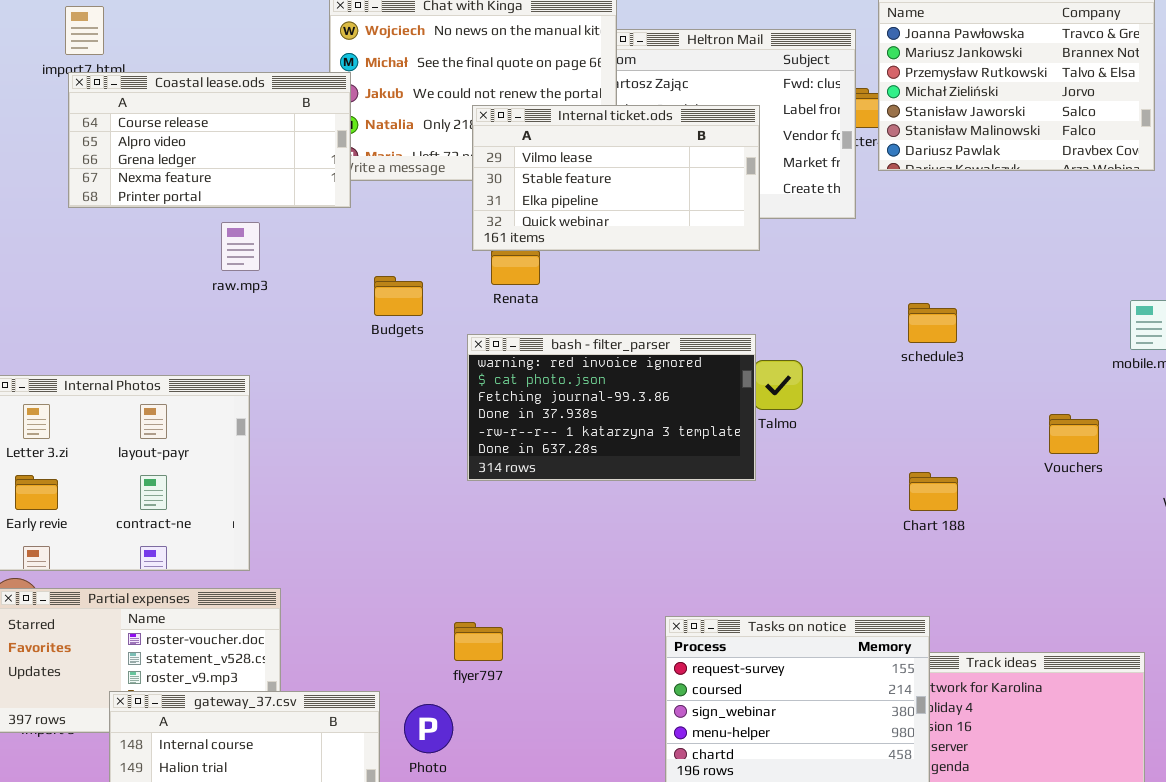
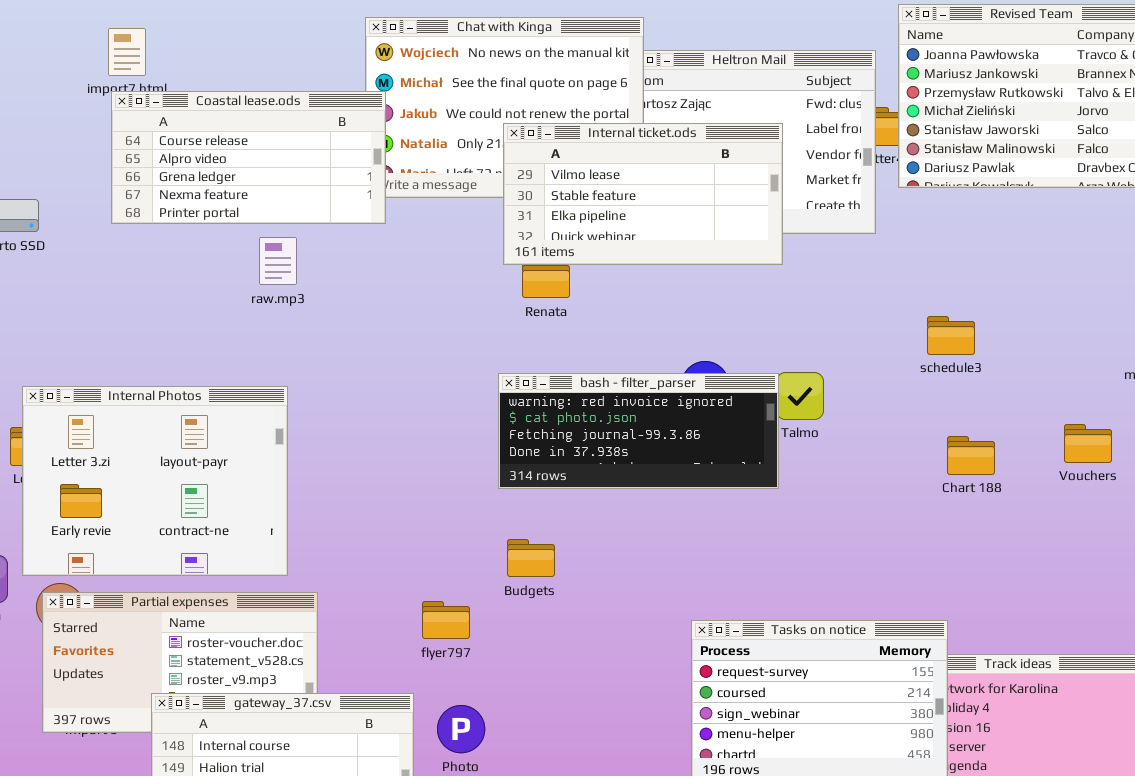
Budgets: [374,276,423,316] -> [507,539,555,577], moved
bash - filter_parser: [467,334,756,481] -> [498,373,779,489], resized
Chart 188: [909,472,958,511] -> [947,436,995,475], moved
flyer797: [454,622,503,661] -> [422,601,470,639], moved

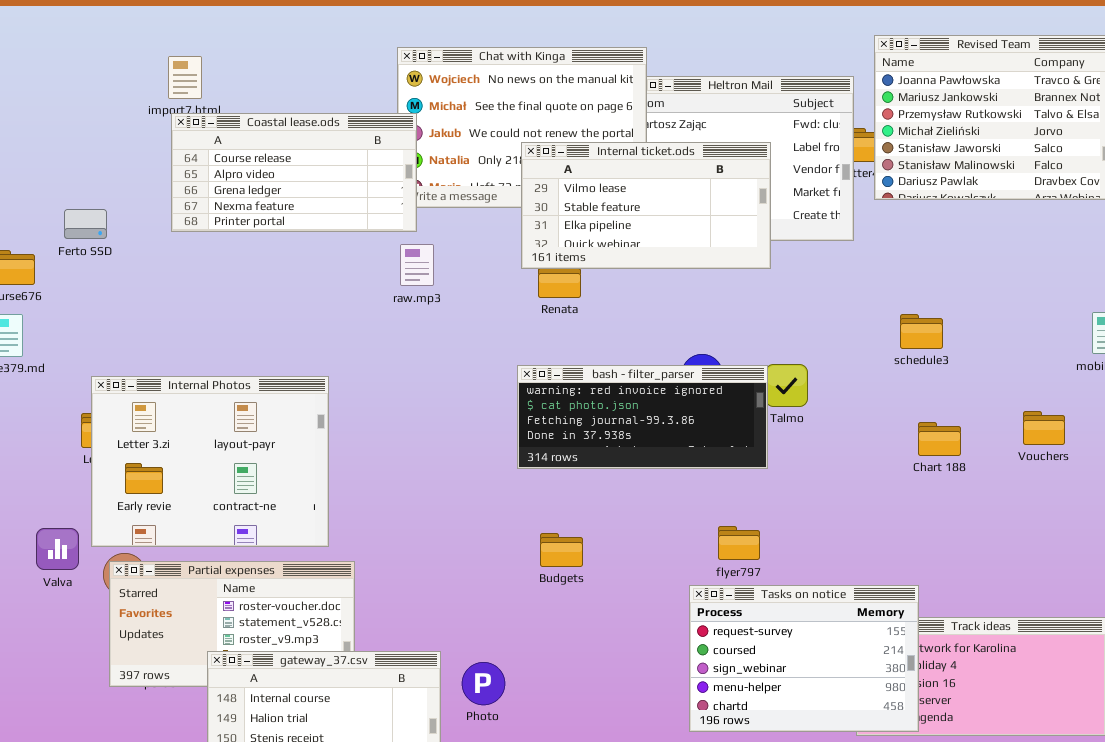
raw.mp3: [259,237,297,285] -> [400,244,434,286], moved
Budgets: [507,539,555,577] -> [540,533,583,567], moved
flyer797: [422,601,470,639] -> [718,526,760,560], moved

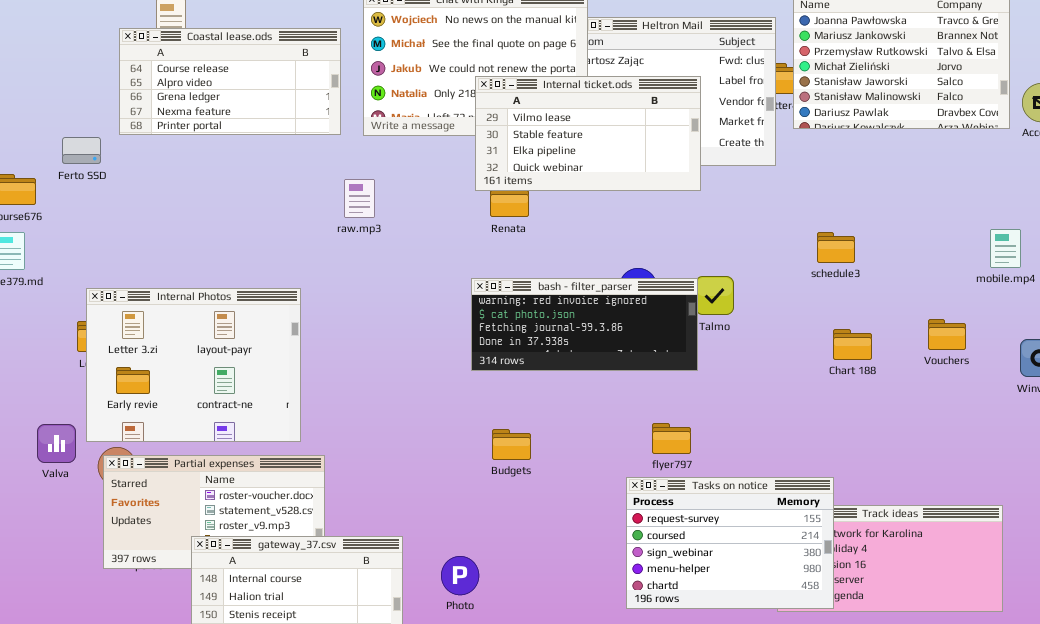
Coastal lease.ods: [171,113,417,232] -> [119,28,341,135], moved
raw.mp3: [400,244,434,286] -> [344,179,375,218], moved
Photo: [462,662,505,705] -> [441,556,479,595], moved

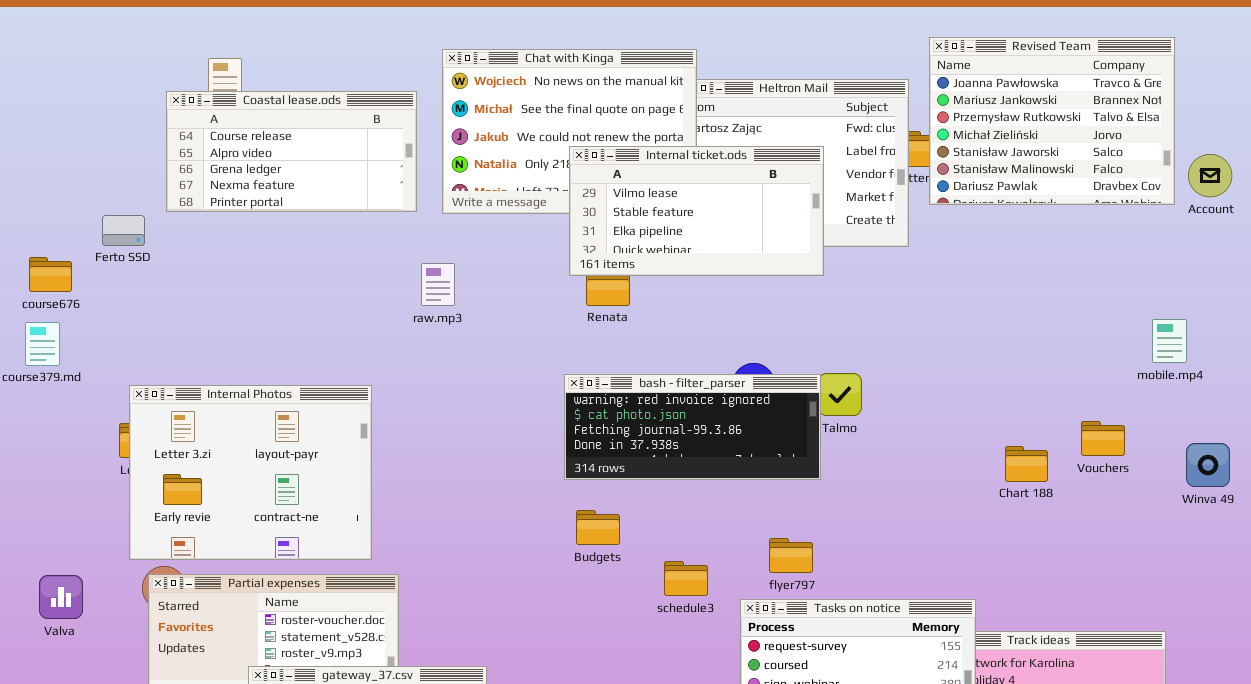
schedule3: [817,232,855,263] -> [664,561,708,596], moved
Chart 188: [833,329,872,360] -> [1005,446,1048,482], moved
Valva: [37,424,76,463] -> [39,575,83,619], moved
Budgets: [492,429,531,460] -> [576,510,620,545], moved

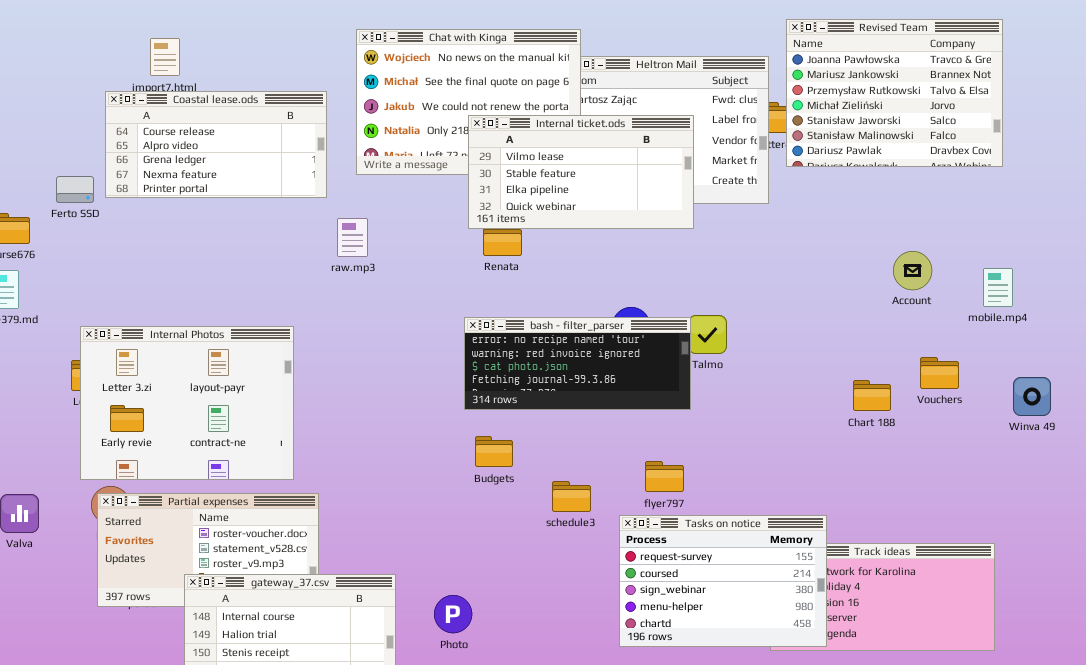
Coastal lease.ods: [166,91,417,212] -> [105,91,327,198], moved
Account: [1188,154,1232,197] -> [893,251,932,290], moved
bash - filter_parser: [564,374,821,480] -> [464,317,691,410], scrolled up 1 row

